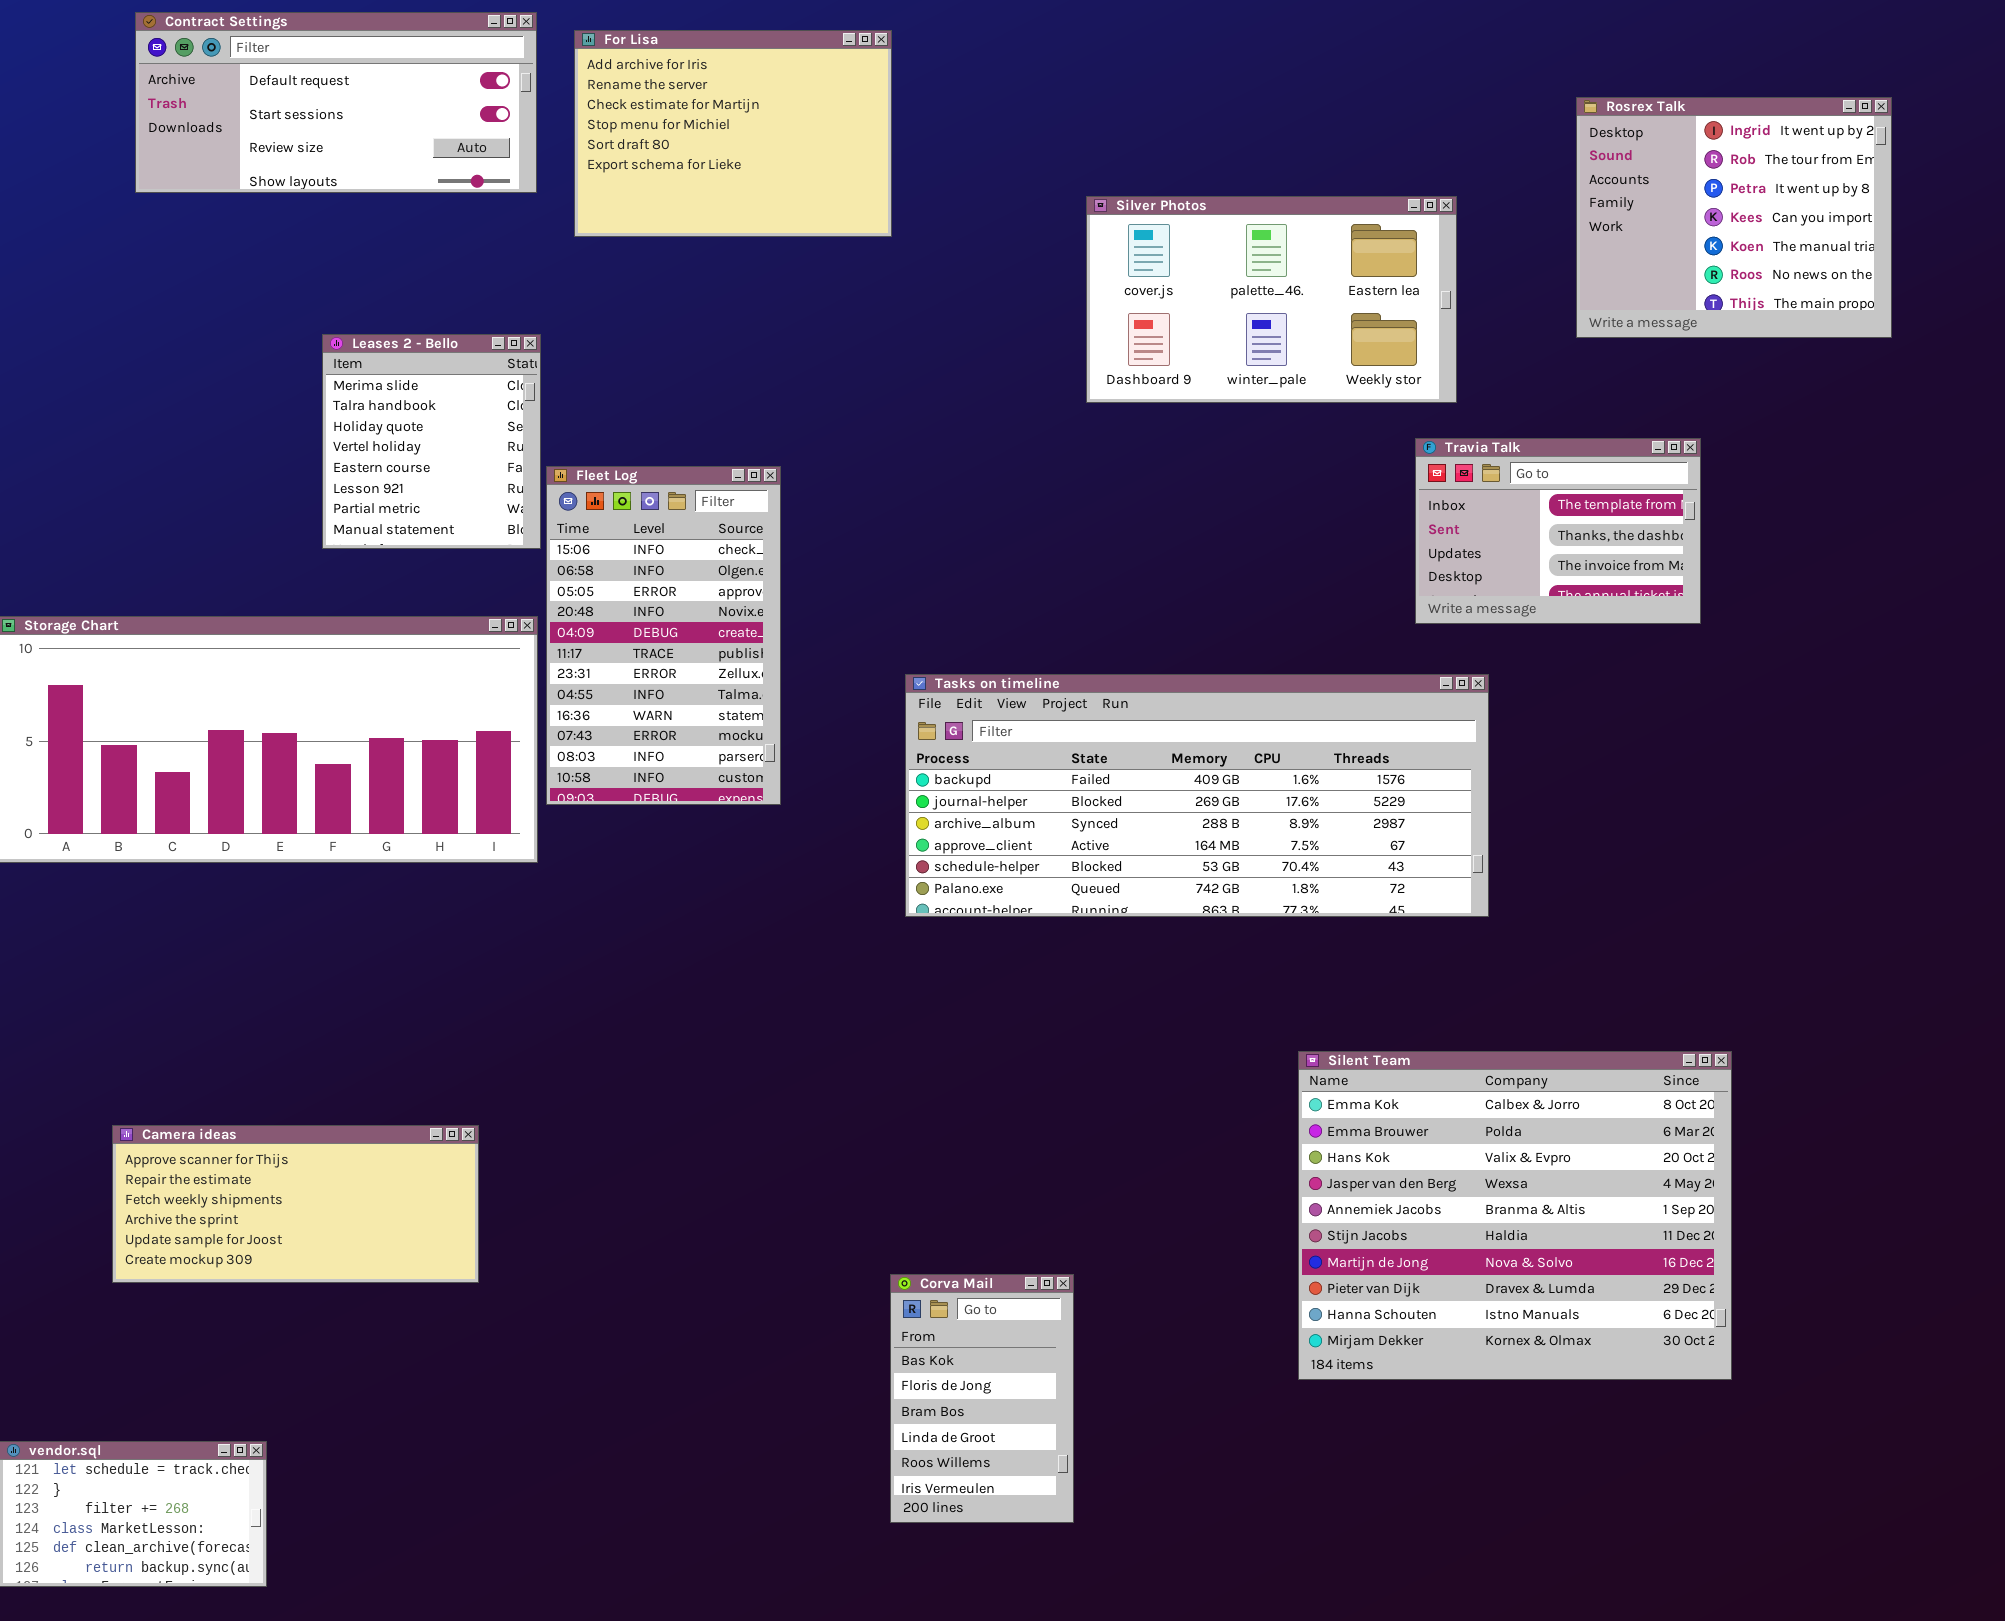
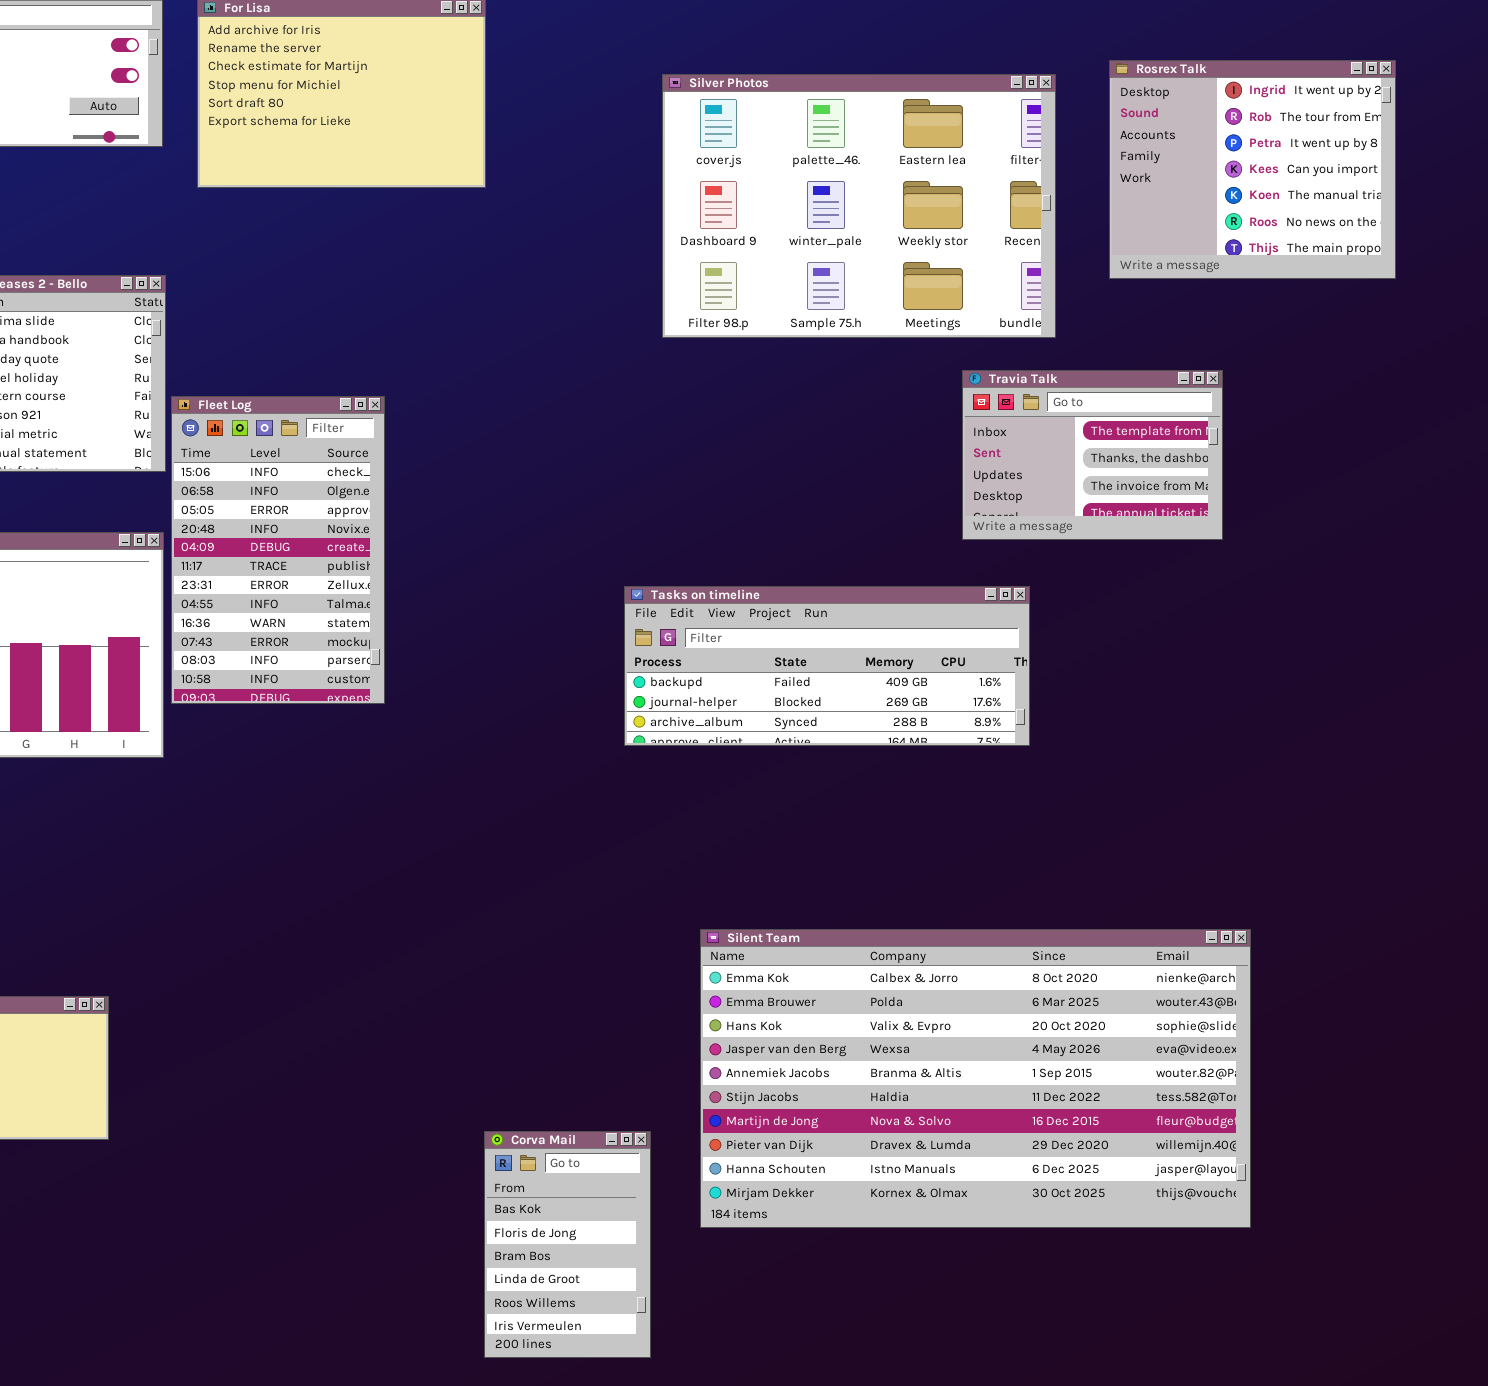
Silver Photos: [1086,196,1457,403] -> [662,74,1056,338], resized
Tasks on timeline: [905,674,1489,917] -> [624,586,1030,746], resized
Silent Team: [1298,1051,1732,1380] -> [700,929,1251,1228], resized

